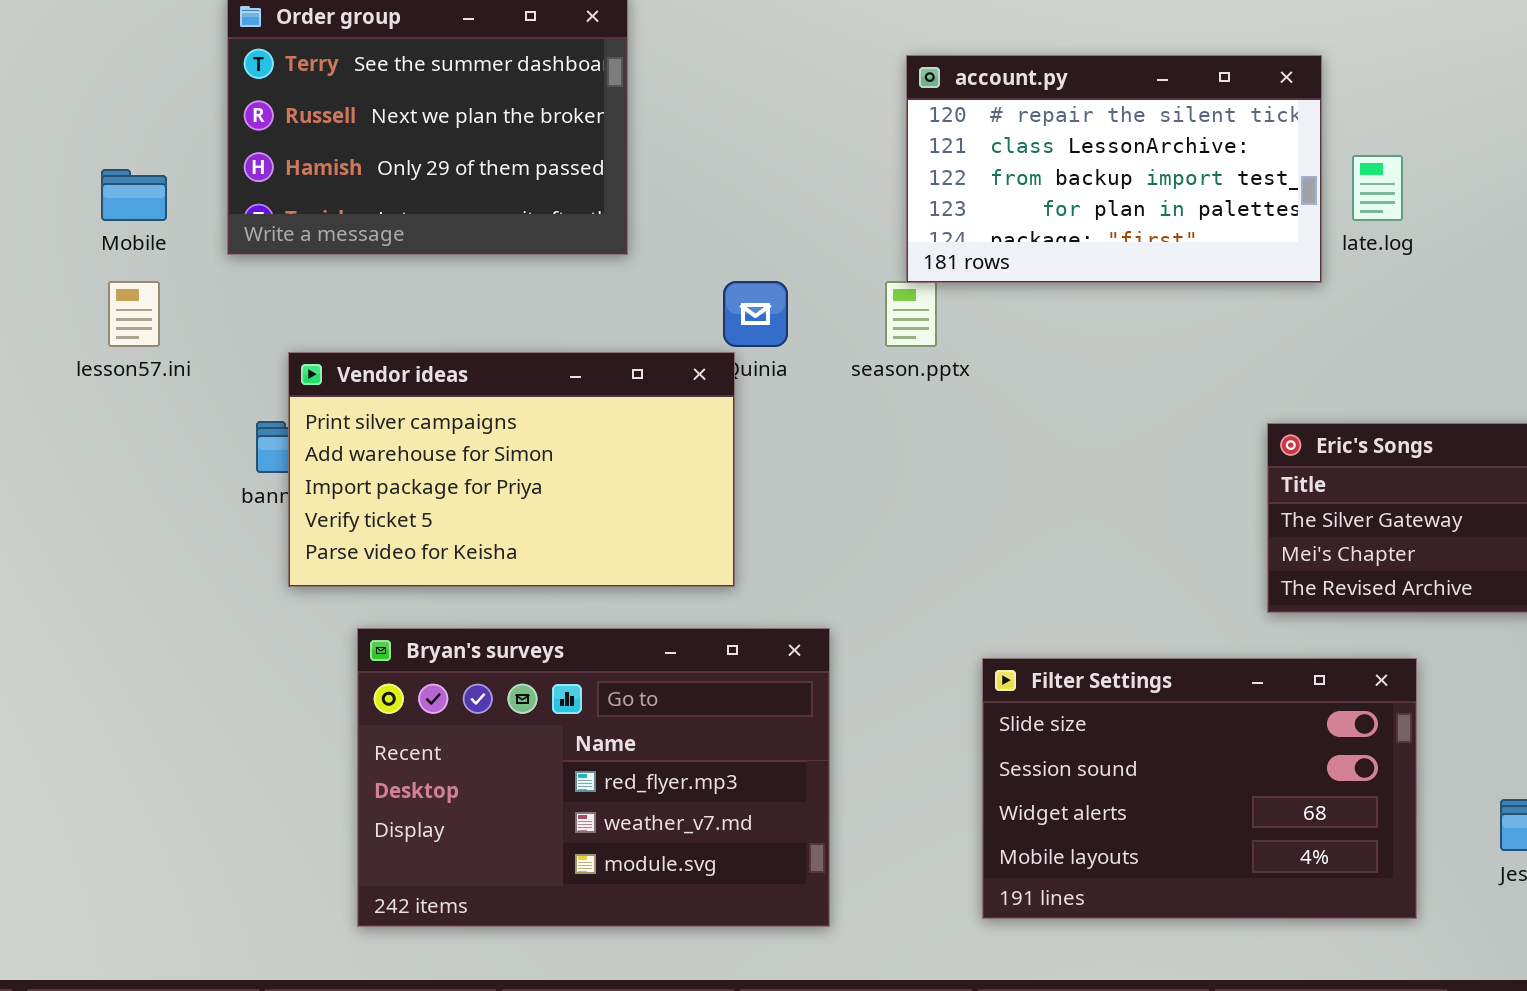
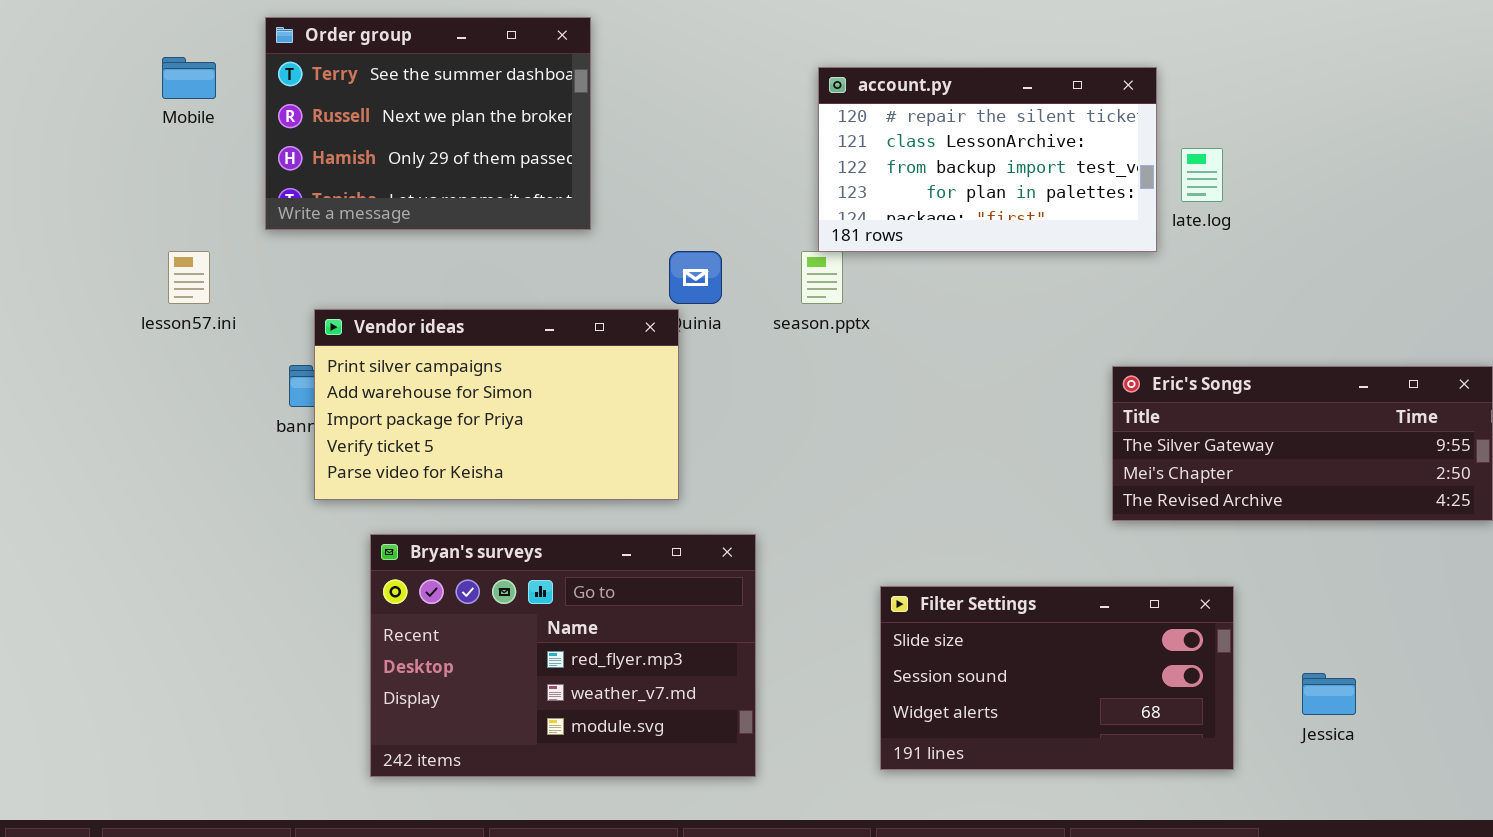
Mobile: [101,169,167,221] -> [162,57,216,99], moved
Filter Settings: [982,658,1417,919] -> [880,586,1234,770], resized

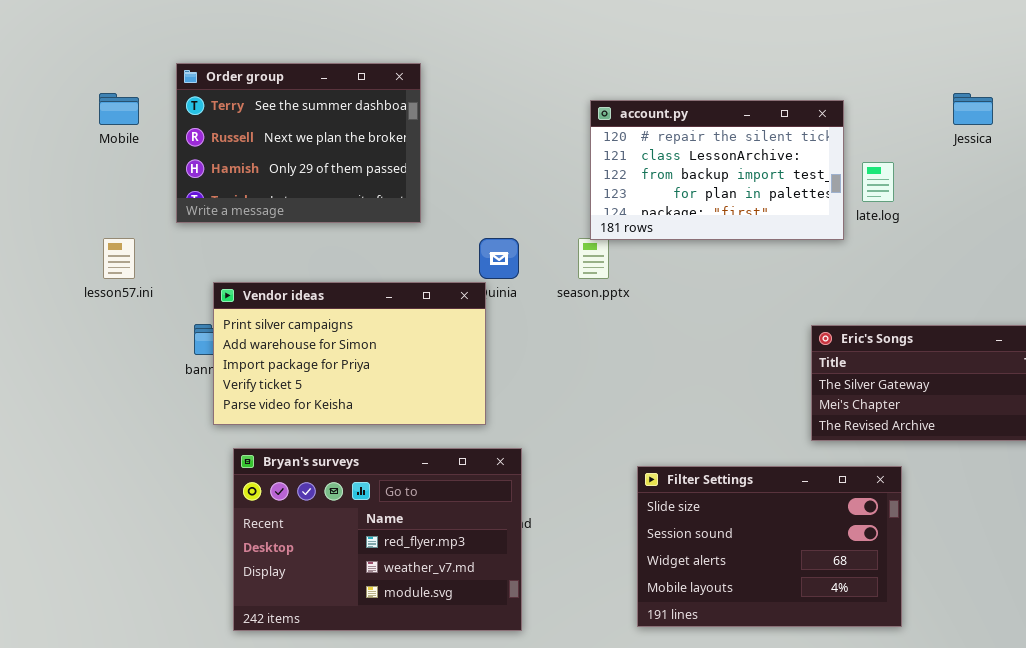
Bryan's surveys: [370,534,756,777] -> [233,448,522,631], moved
Filter Settings: [880,586,1234,770] -> [637,466,902,627], resized
Jessica: [1302,673,1356,715] -> [953,93,993,125], moved

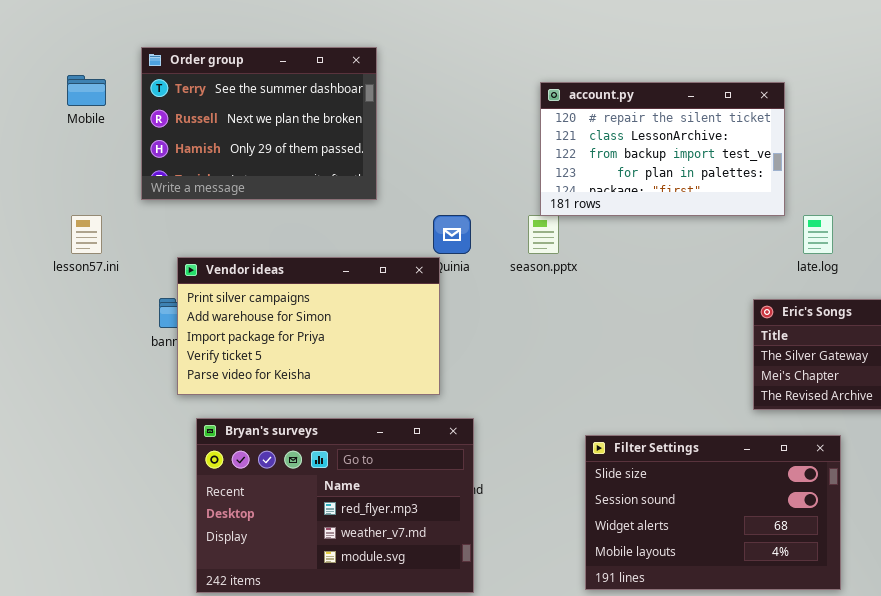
late.log: [862,162,894,202] -> [803,215,833,254], moved

